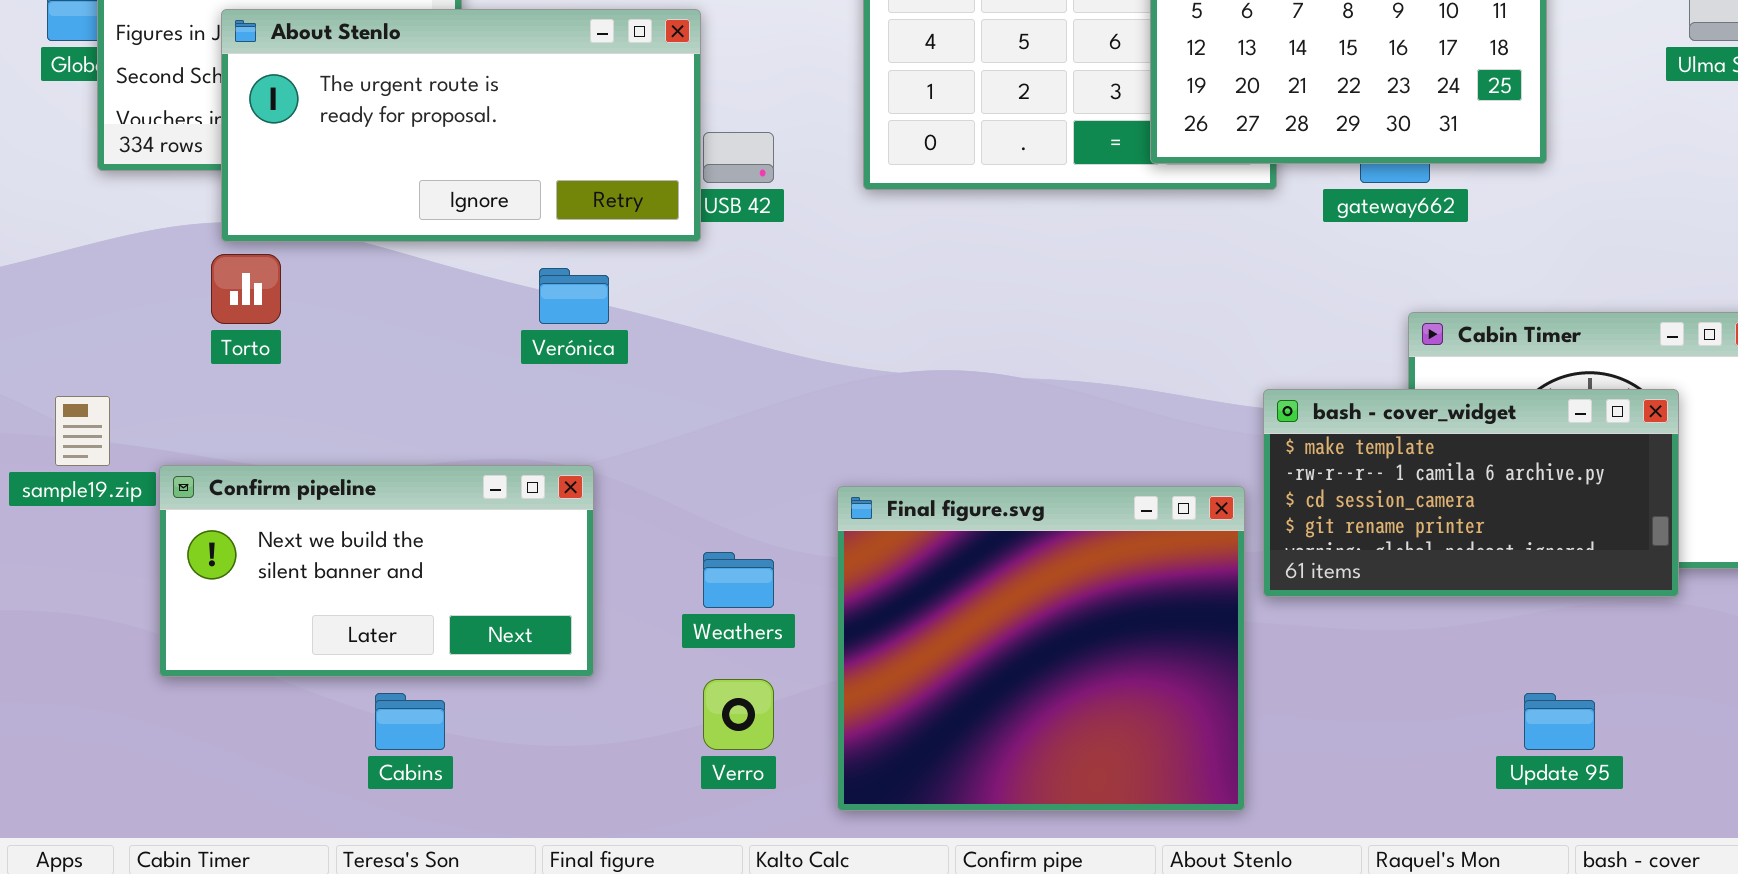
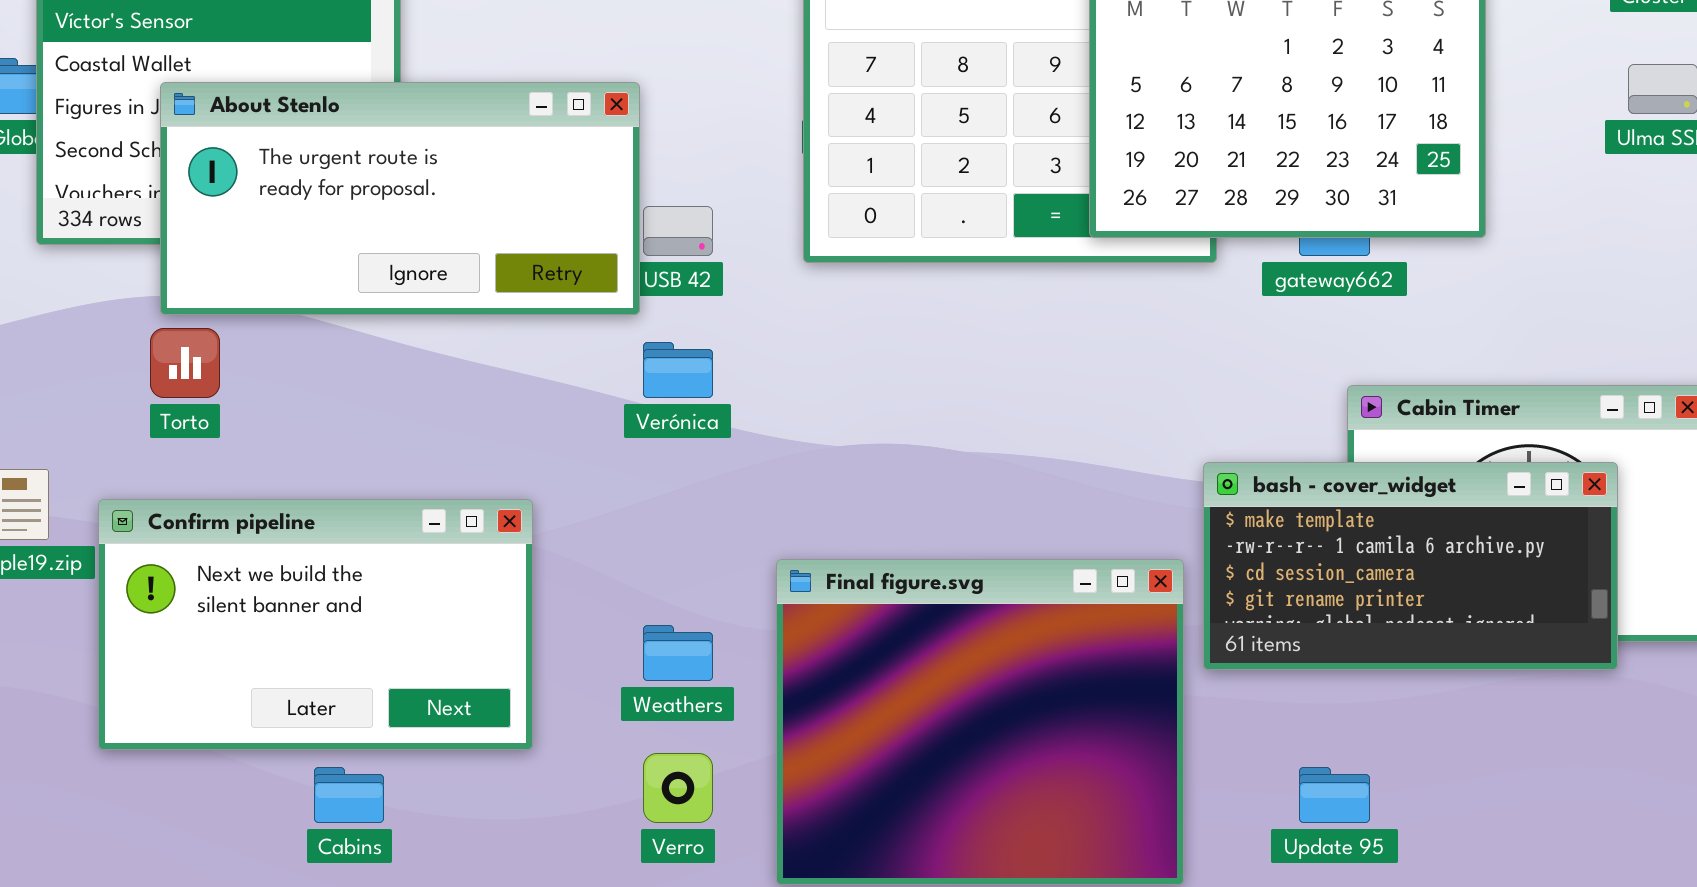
Verónica: [539,268,609,324] -> [643,342,713,398], moved
Confirm pipeline: [159,465,594,677] -> [98,499,533,750], resized
Update 95: [1524,693,1595,750] -> [1299,767,1370,823], moved

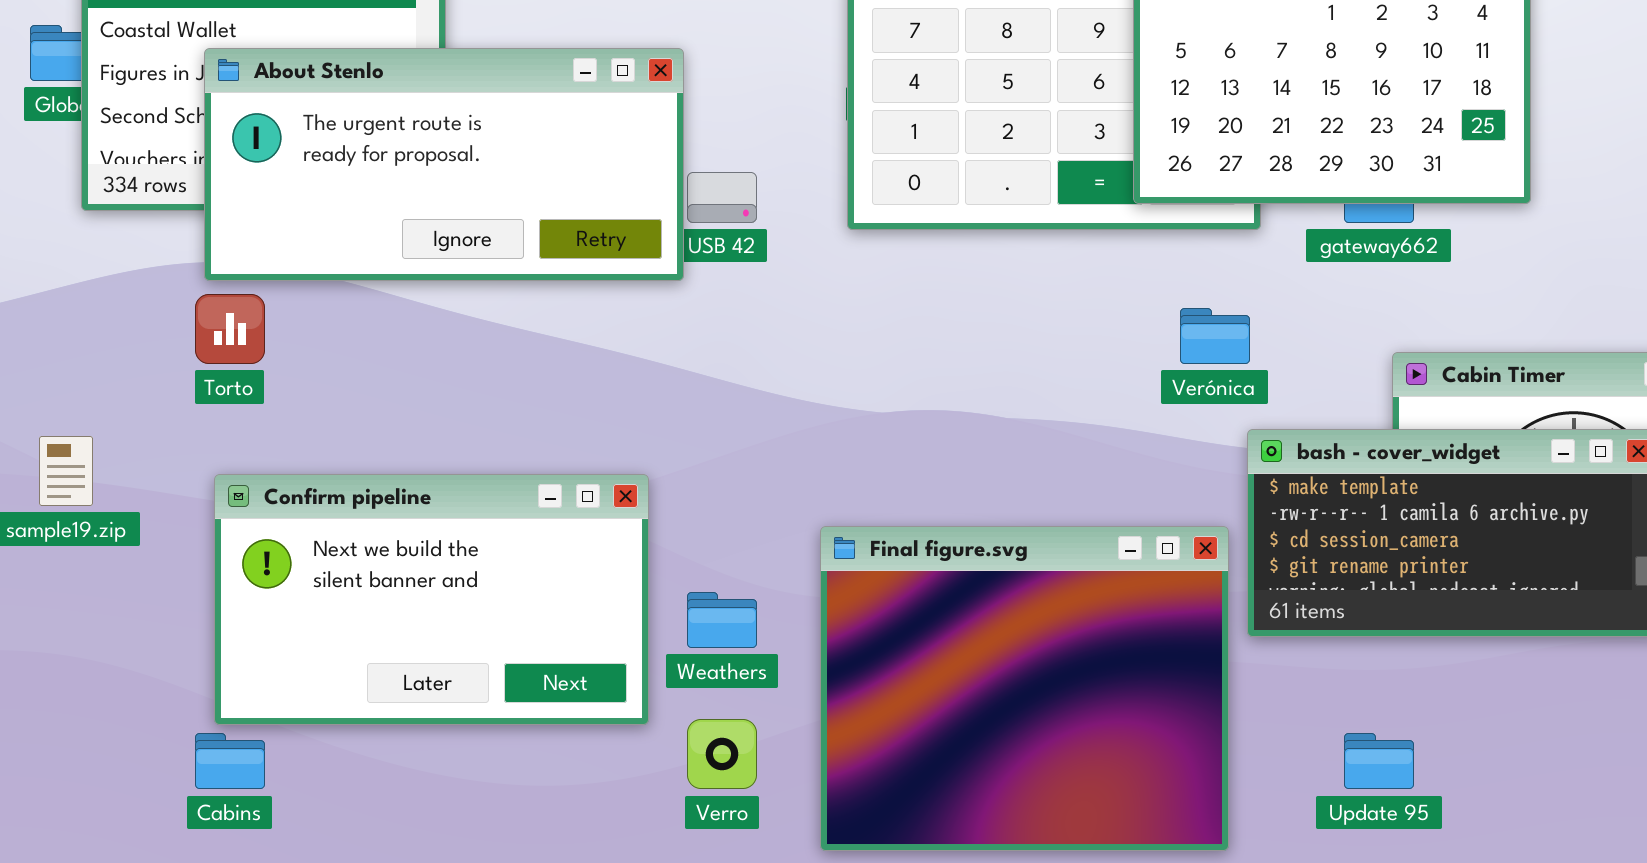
Verónica: [643,342,713,398] -> [1180,308,1250,364], moved
Confirm pipeline: [98,499,533,750] -> [214,474,649,725], moved
Cabins: [314,767,384,823] -> [195,733,265,789], moved

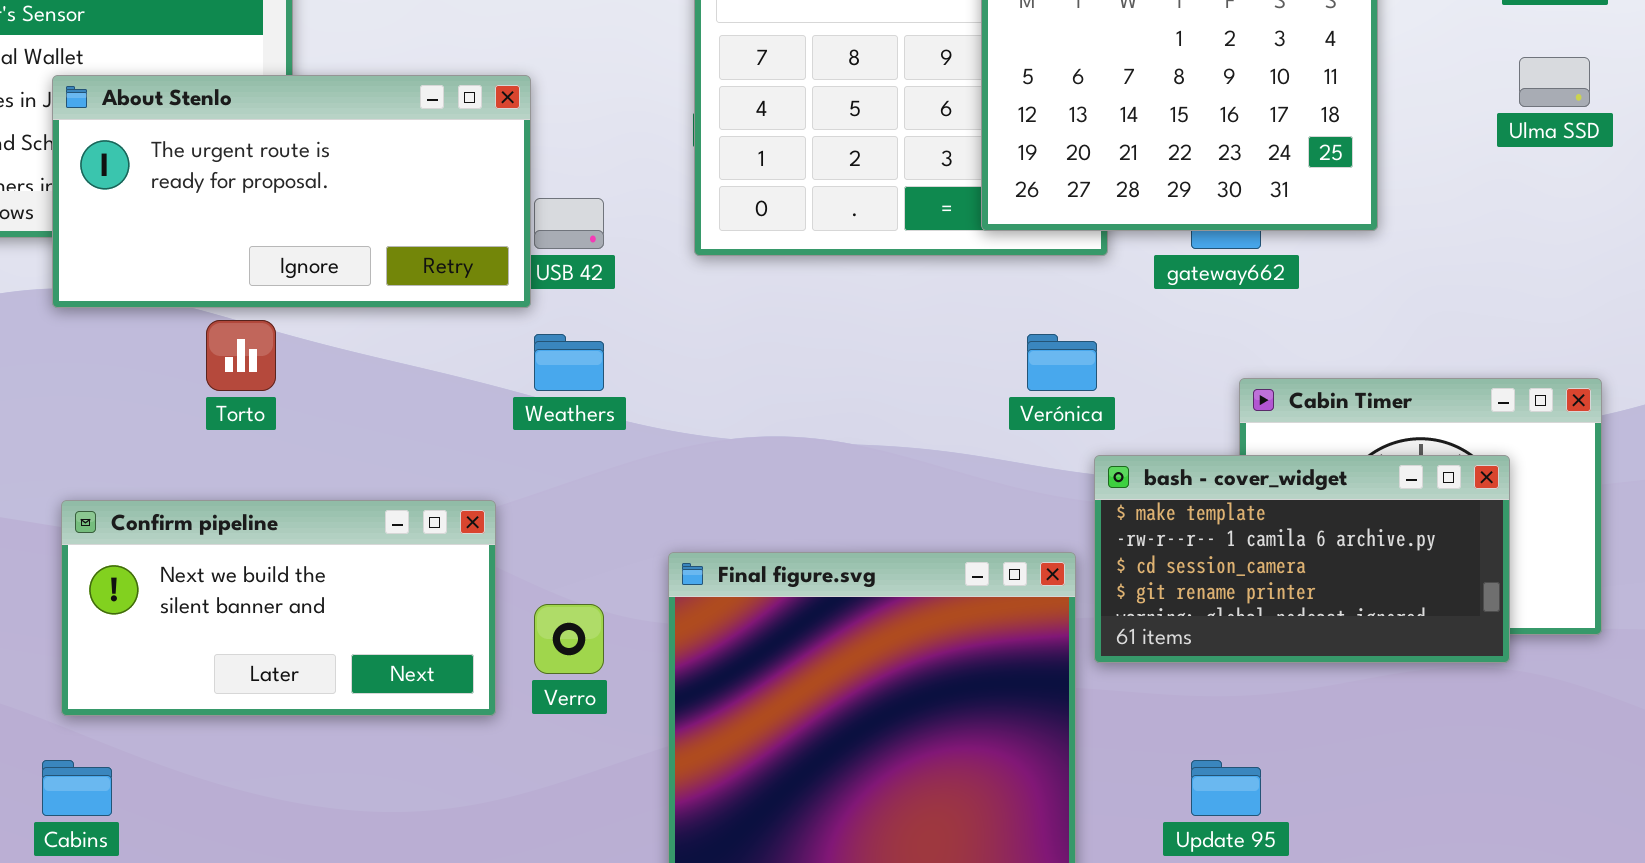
Torto: [195,294,265,364] -> [206,320,276,391], moved
Confirm pipeline: [214,474,649,725] -> [61,500,496,716], resized
Weathers: [687,592,757,648] -> [534,334,604,391], moved
Verro: [687,719,757,789] -> [534,604,604,674], moved

